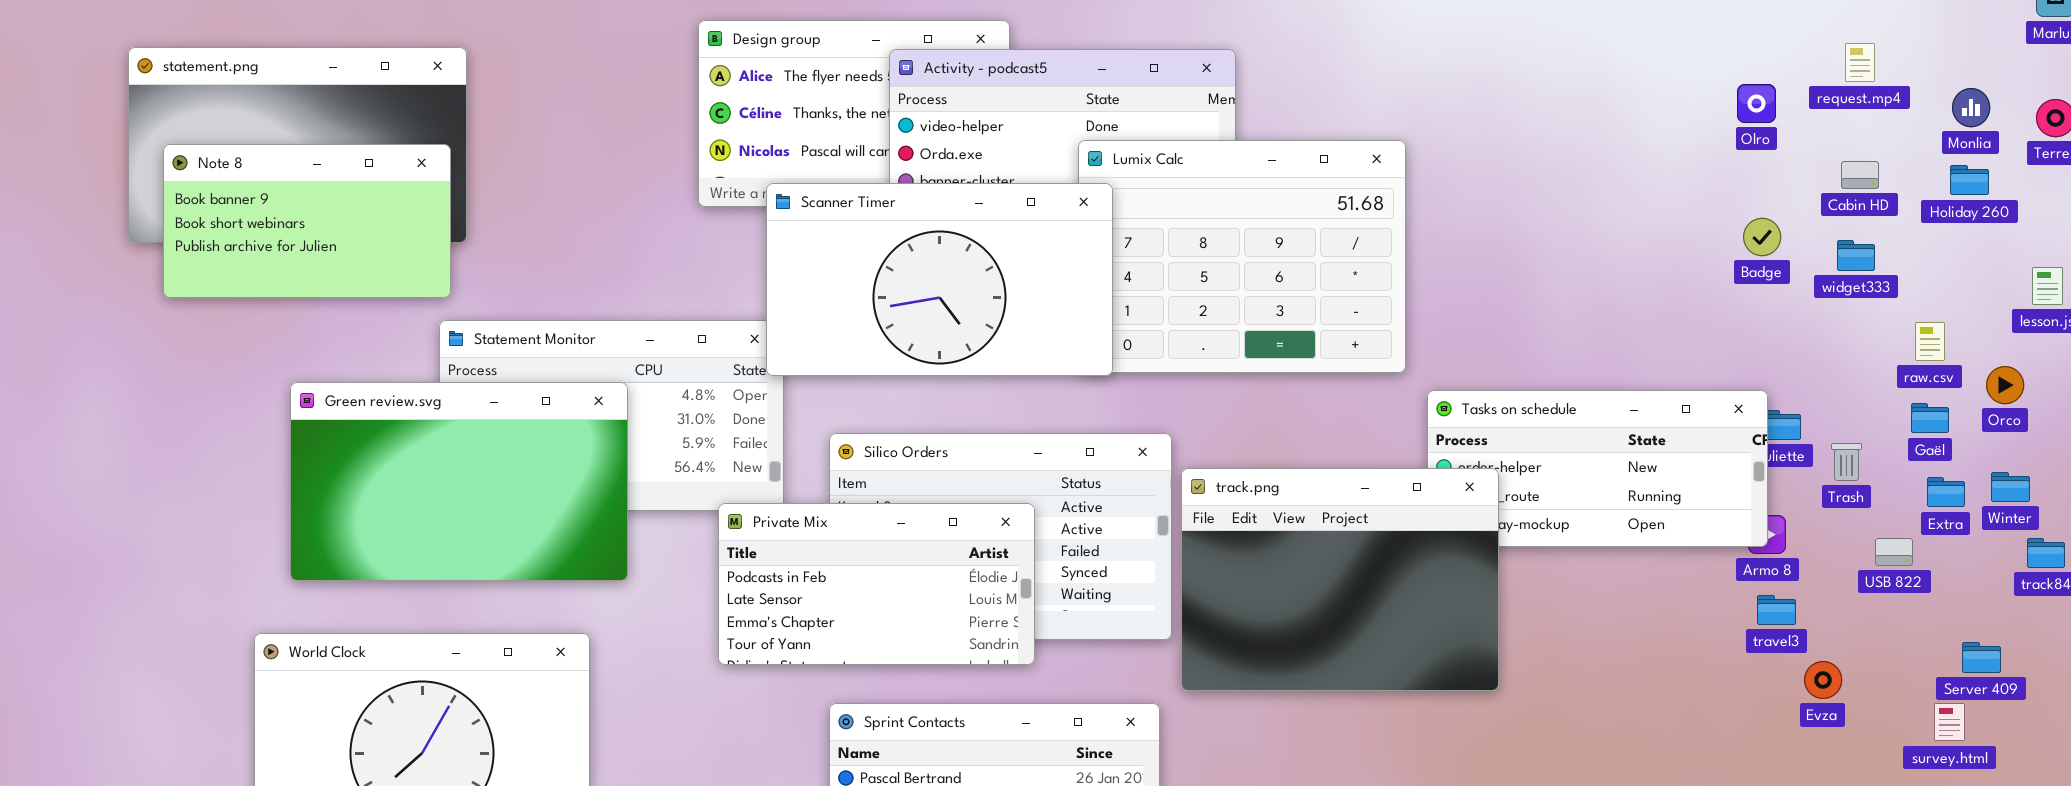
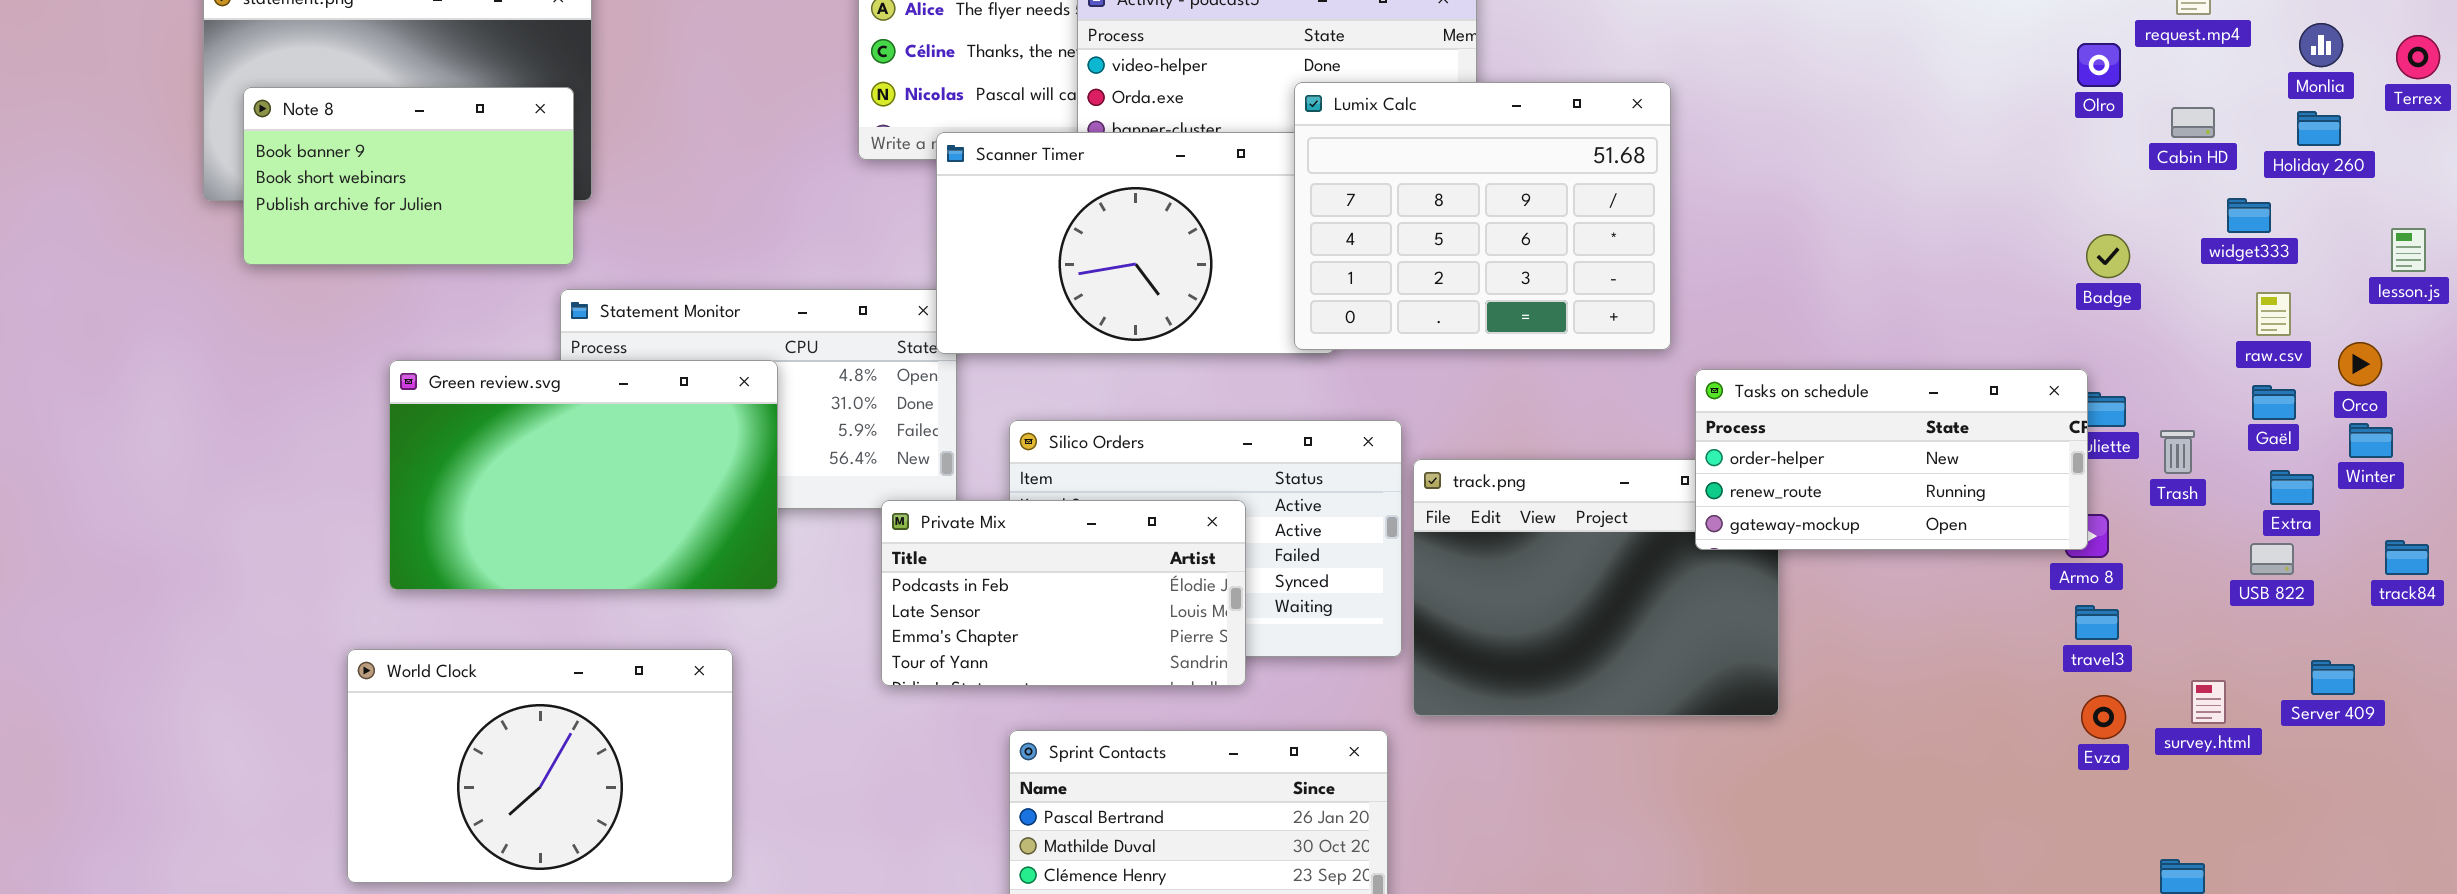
Olro: [1737,84,1776,123] -> [2077,43,2121,87], moved
Lumix Calc: [1078,140,1406,373] -> [1294,82,1671,350], raised
Badge: [1743,218,1781,256] -> [2086,234,2130,278], moved
widget333: [1837,240,1875,271] -> [2227,198,2271,233], moved
Tasks on schedule: [1427,390,1768,547] -> [1695,369,2088,550], raised
Winter: [1991,472,2030,502] -> [2349,423,2393,458], moved
USB 822: [1875,538,1913,566] -> [2250,543,2294,575], moved
Evza: [1804,661,1842,699] -> [2081,695,2126,739], moved
survey.html: [1934,703,1965,741] -> [2191,680,2226,724], moved

